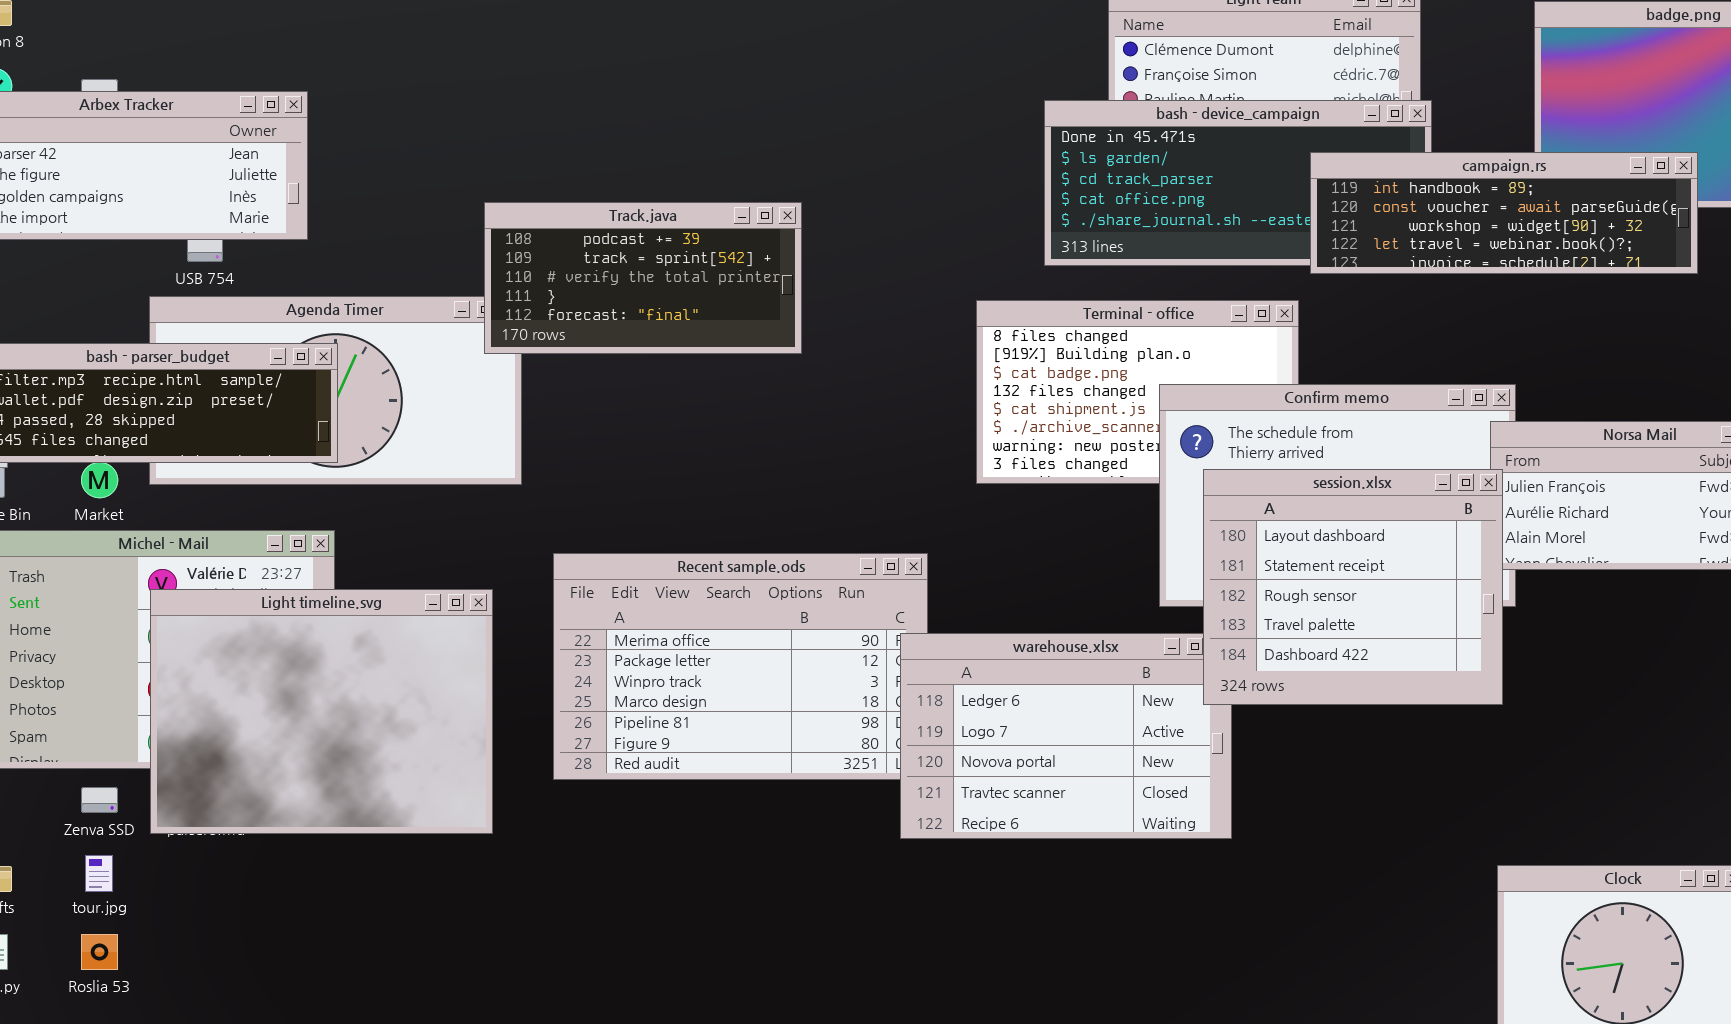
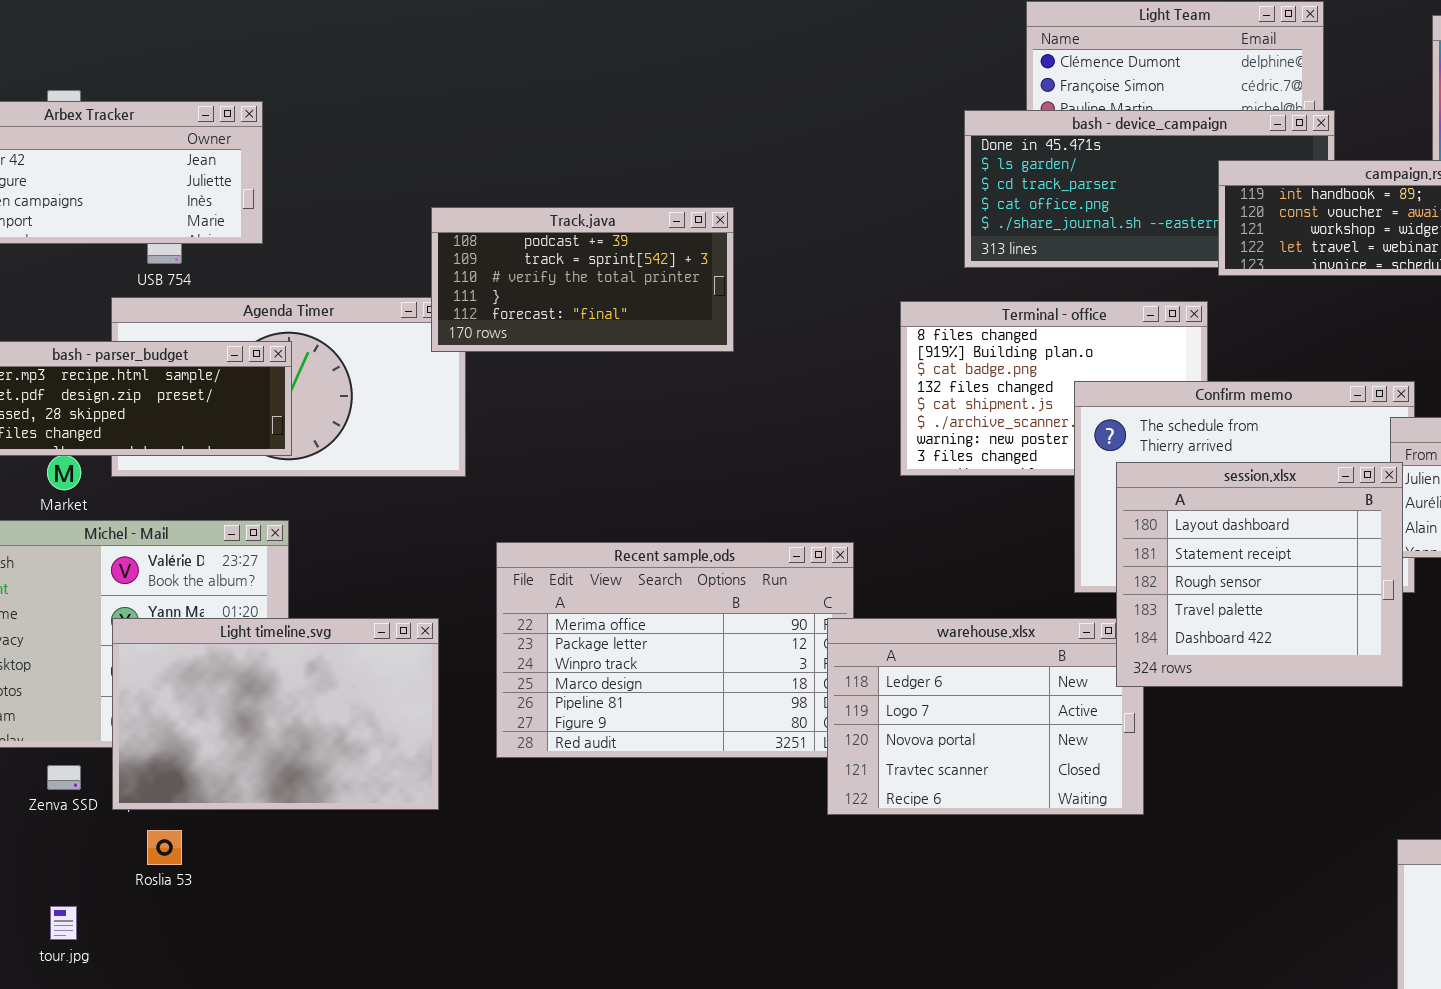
Light timeline.svg: [150,589,493,834] -> [112,618,439,810], resized
tour.jpg: [85,855,113,892] -> [50,906,77,940], moved
Roslia 53: [81,934,118,970] -> [147,830,182,865], moved

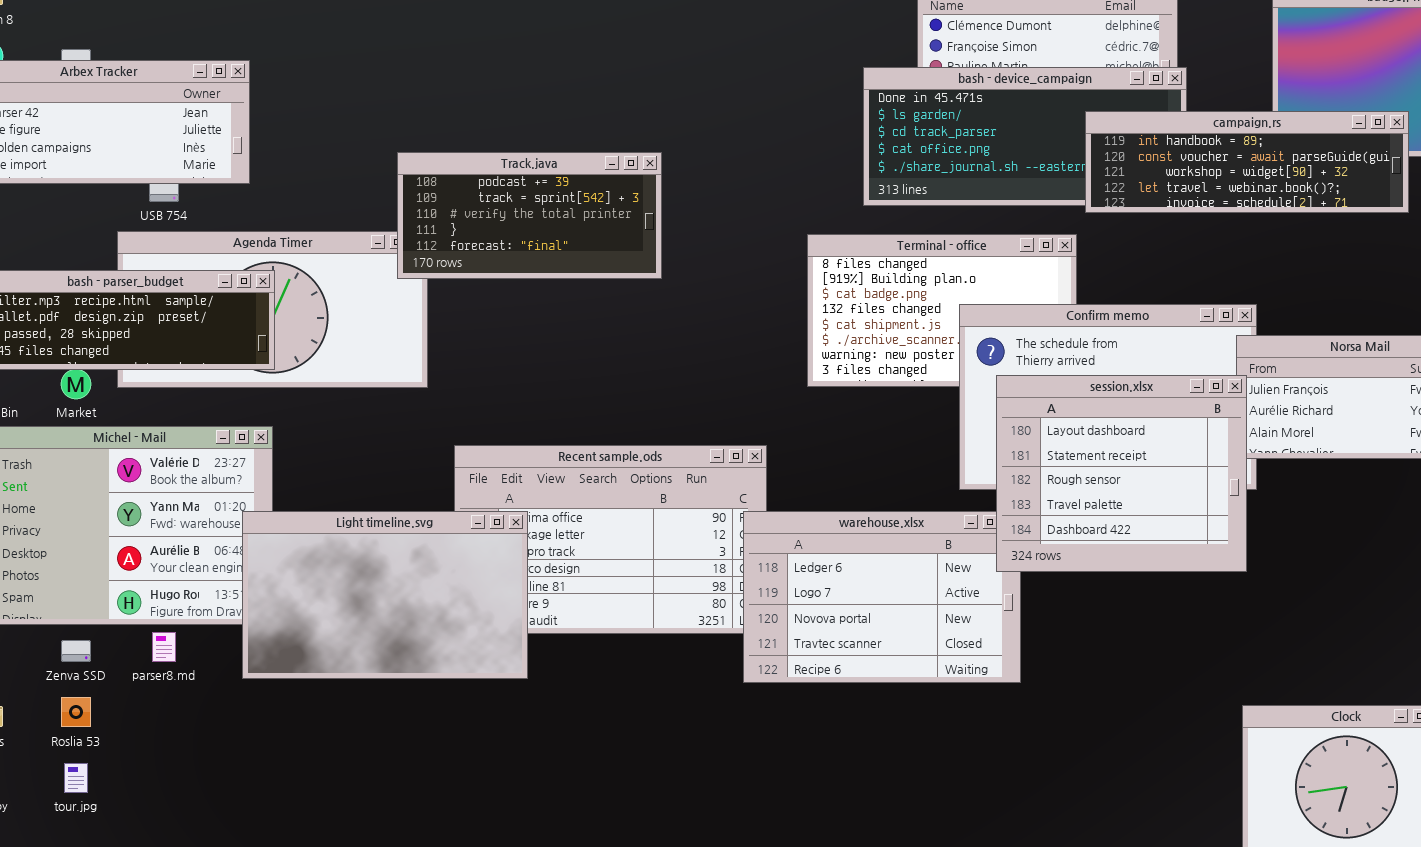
Light timeline.svg: [112,618,439,810] -> [242,511,528,679], moved
Roslia 53: [147,830,182,865] -> [61,697,91,727], moved

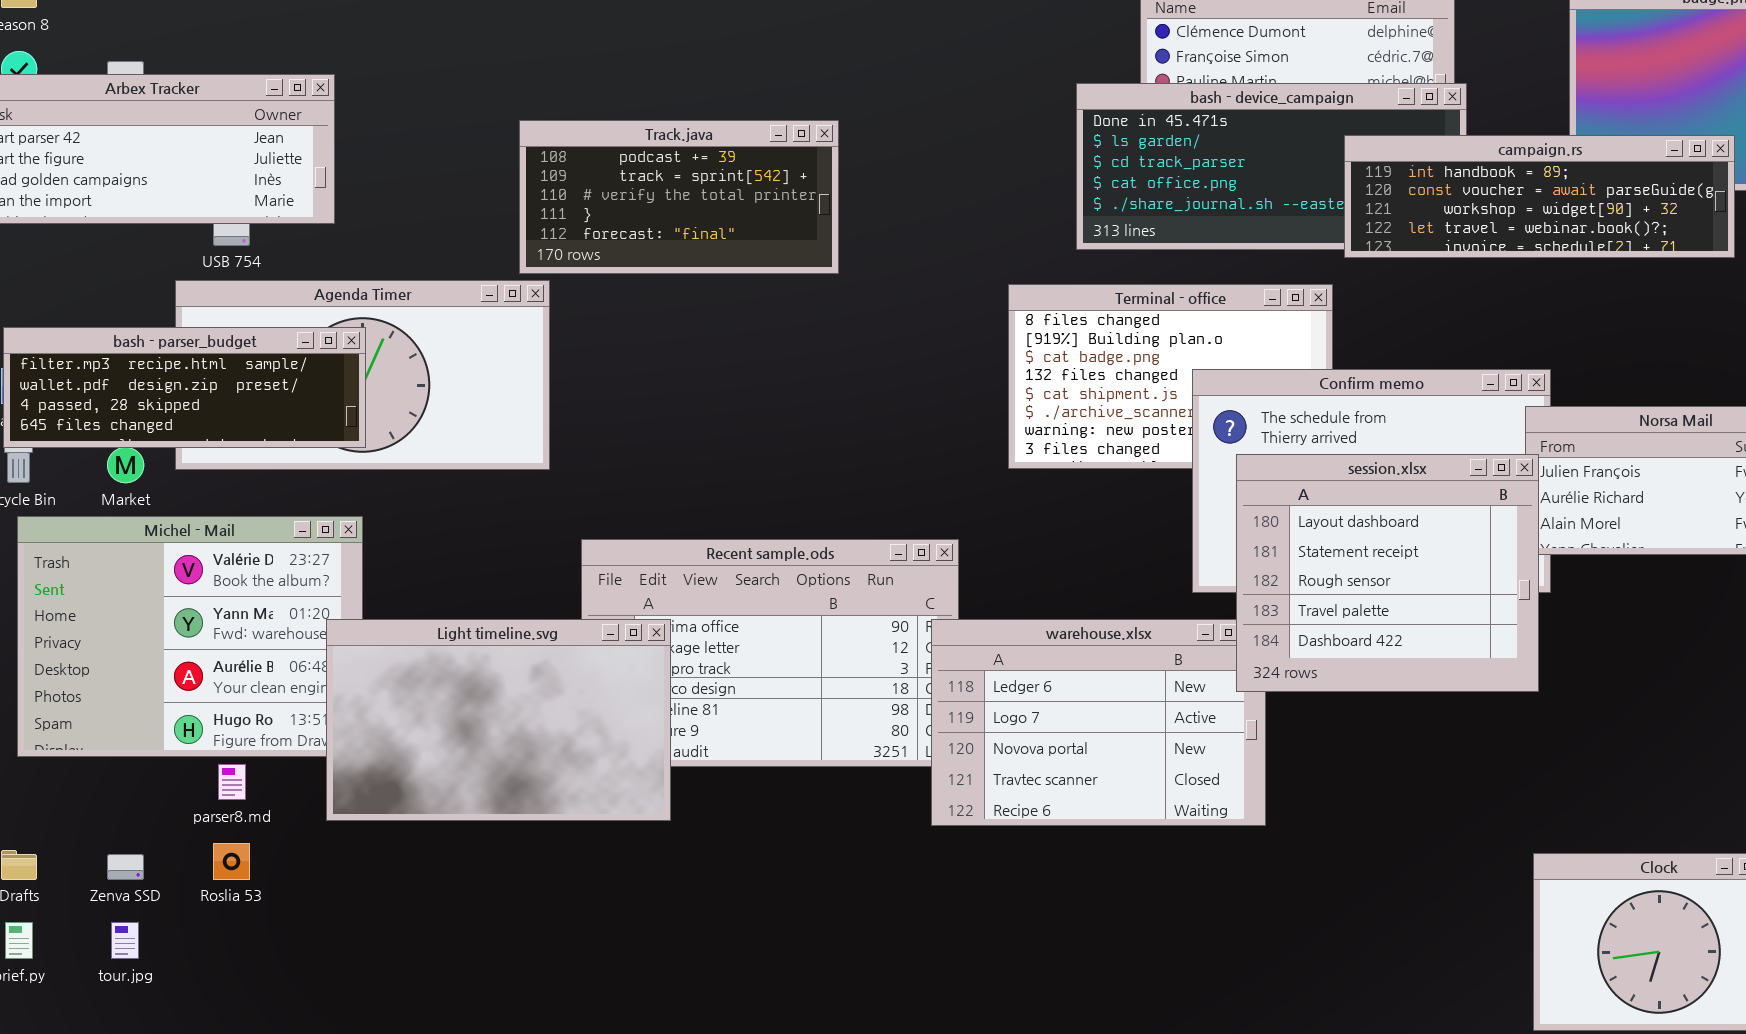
Track.java: [397,152,662,279] -> [519,120,839,274], moved
Zenva SSD: [61,640,91,662] -> [107,854,144,880], moved
Roslia 53: [61,697,91,727] -> [213,843,250,880], moved

